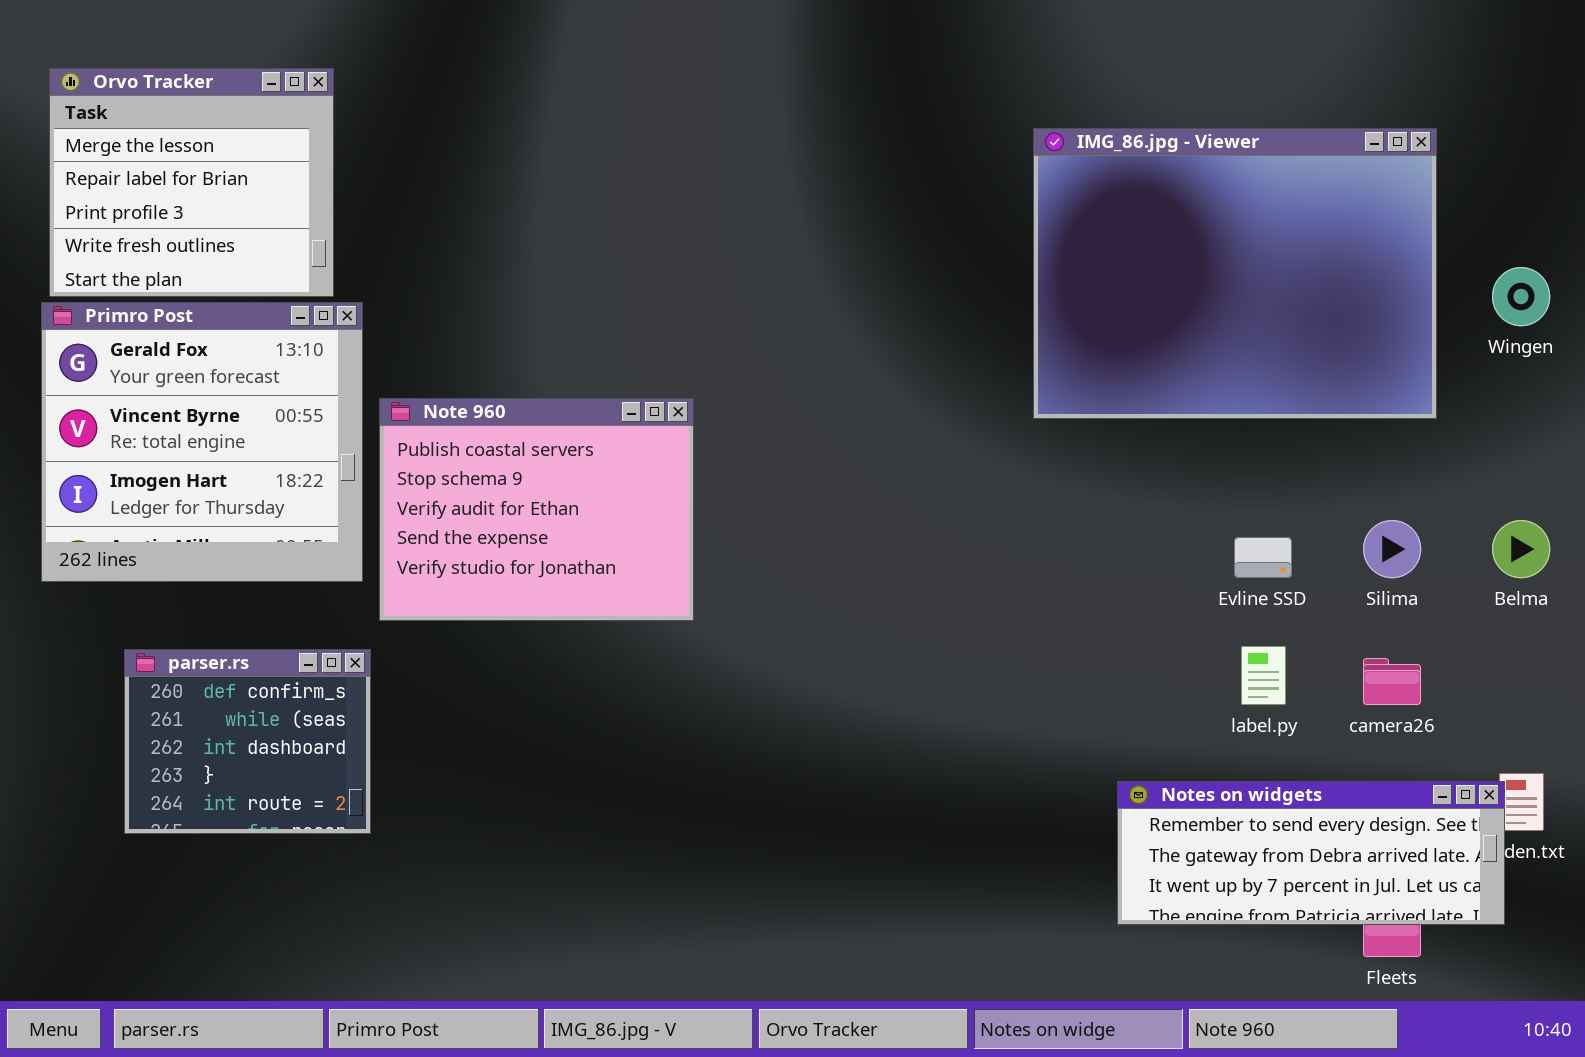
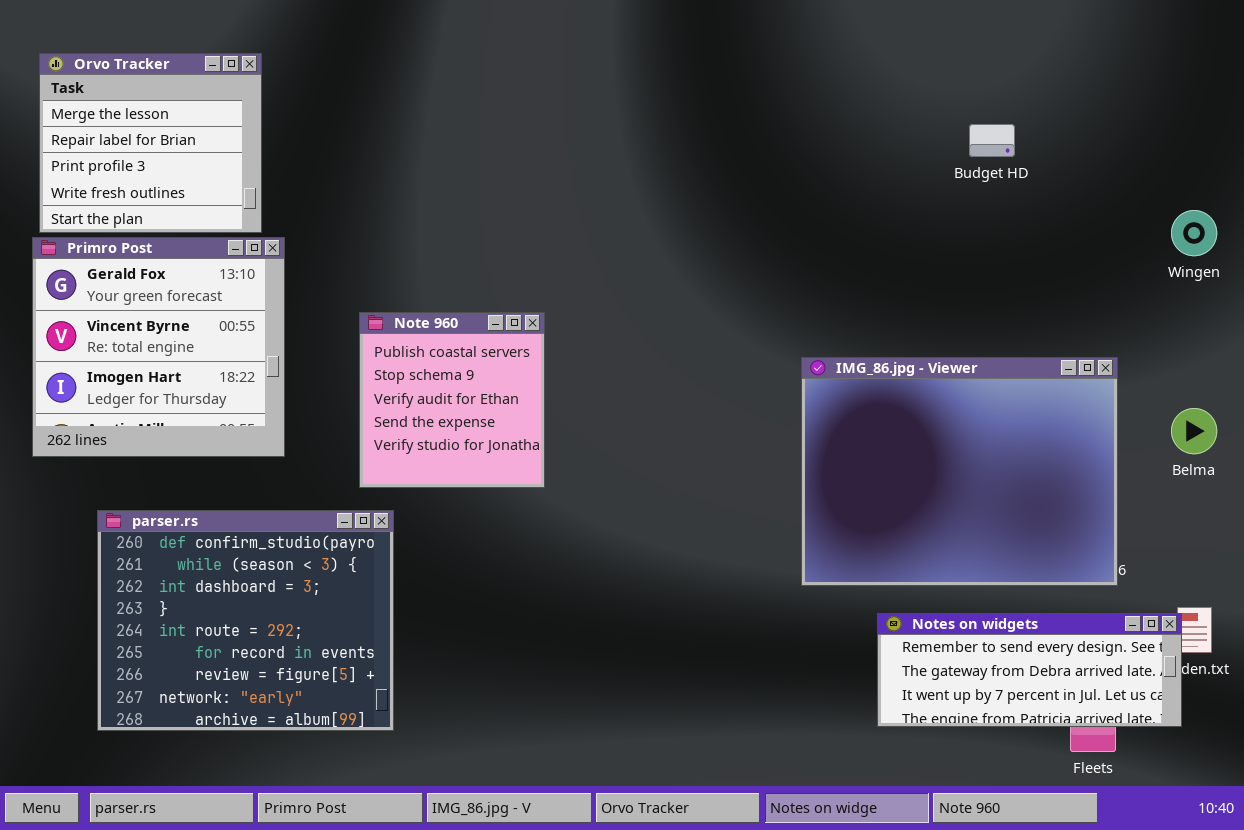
IMG_86.jpg - Viewer: [1033,128,1437,419] -> [801,357,1118,586], moved
Note 960: [379,398,694,621] -> [359,312,545,488], resized
parser.rs: [124,649,371,834] -> [97,510,394,731], resized

